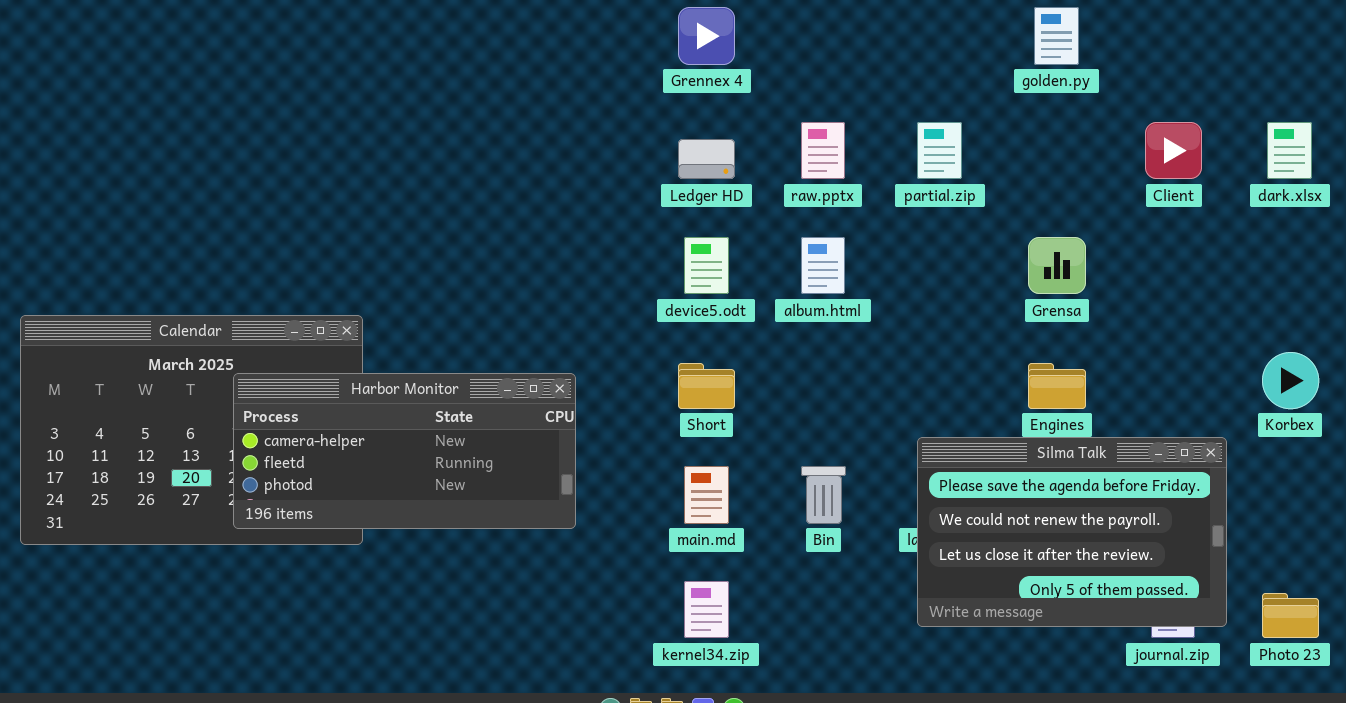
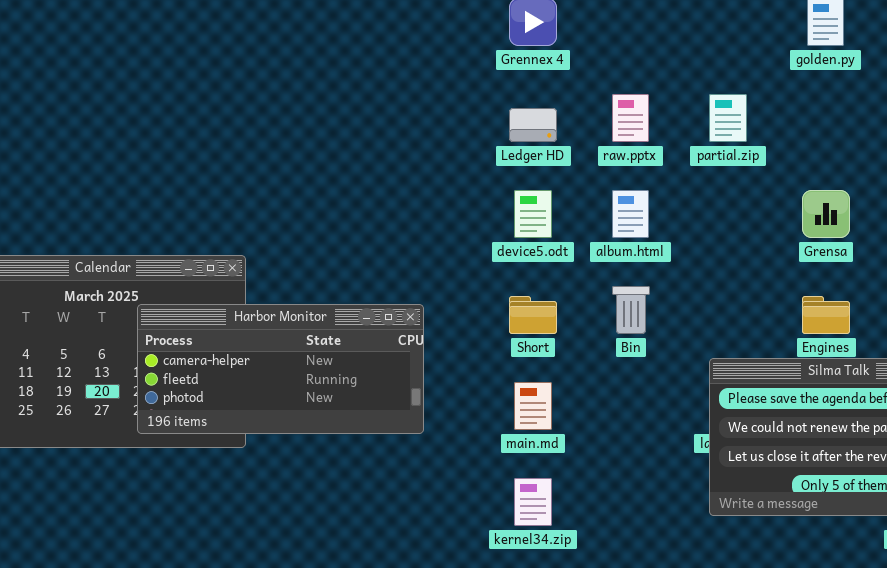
Bin: [801,466,846,524] -> [612,286,650,334], moved

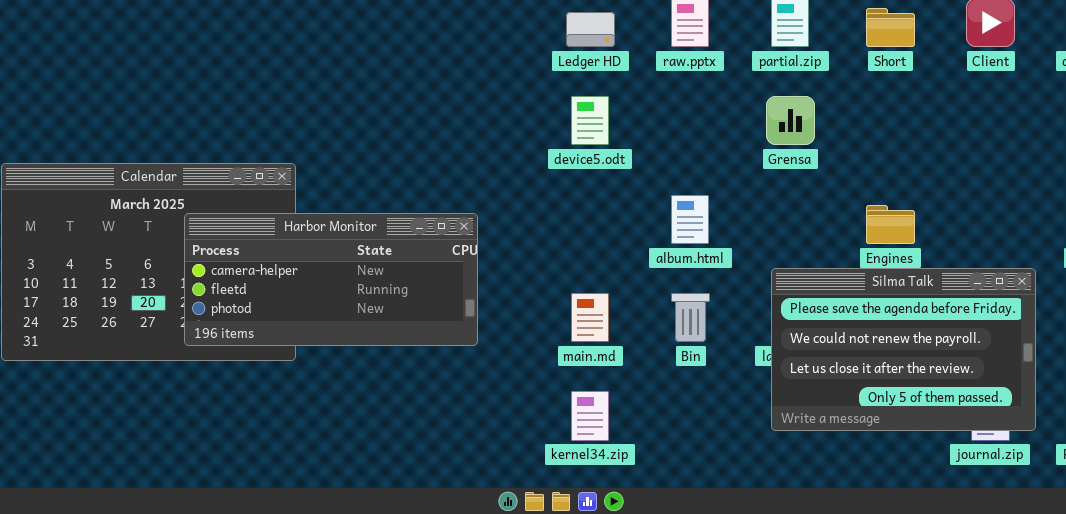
album.html: [612,190,649,238] -> [671,195,709,244], moved
Grensa: [802,190,850,238] -> [766,96,815,145], moved
Bin: [612,286,650,334] -> [671,293,710,342], moved
Short: [509,296,557,334] -> [866,8,915,47], moved

